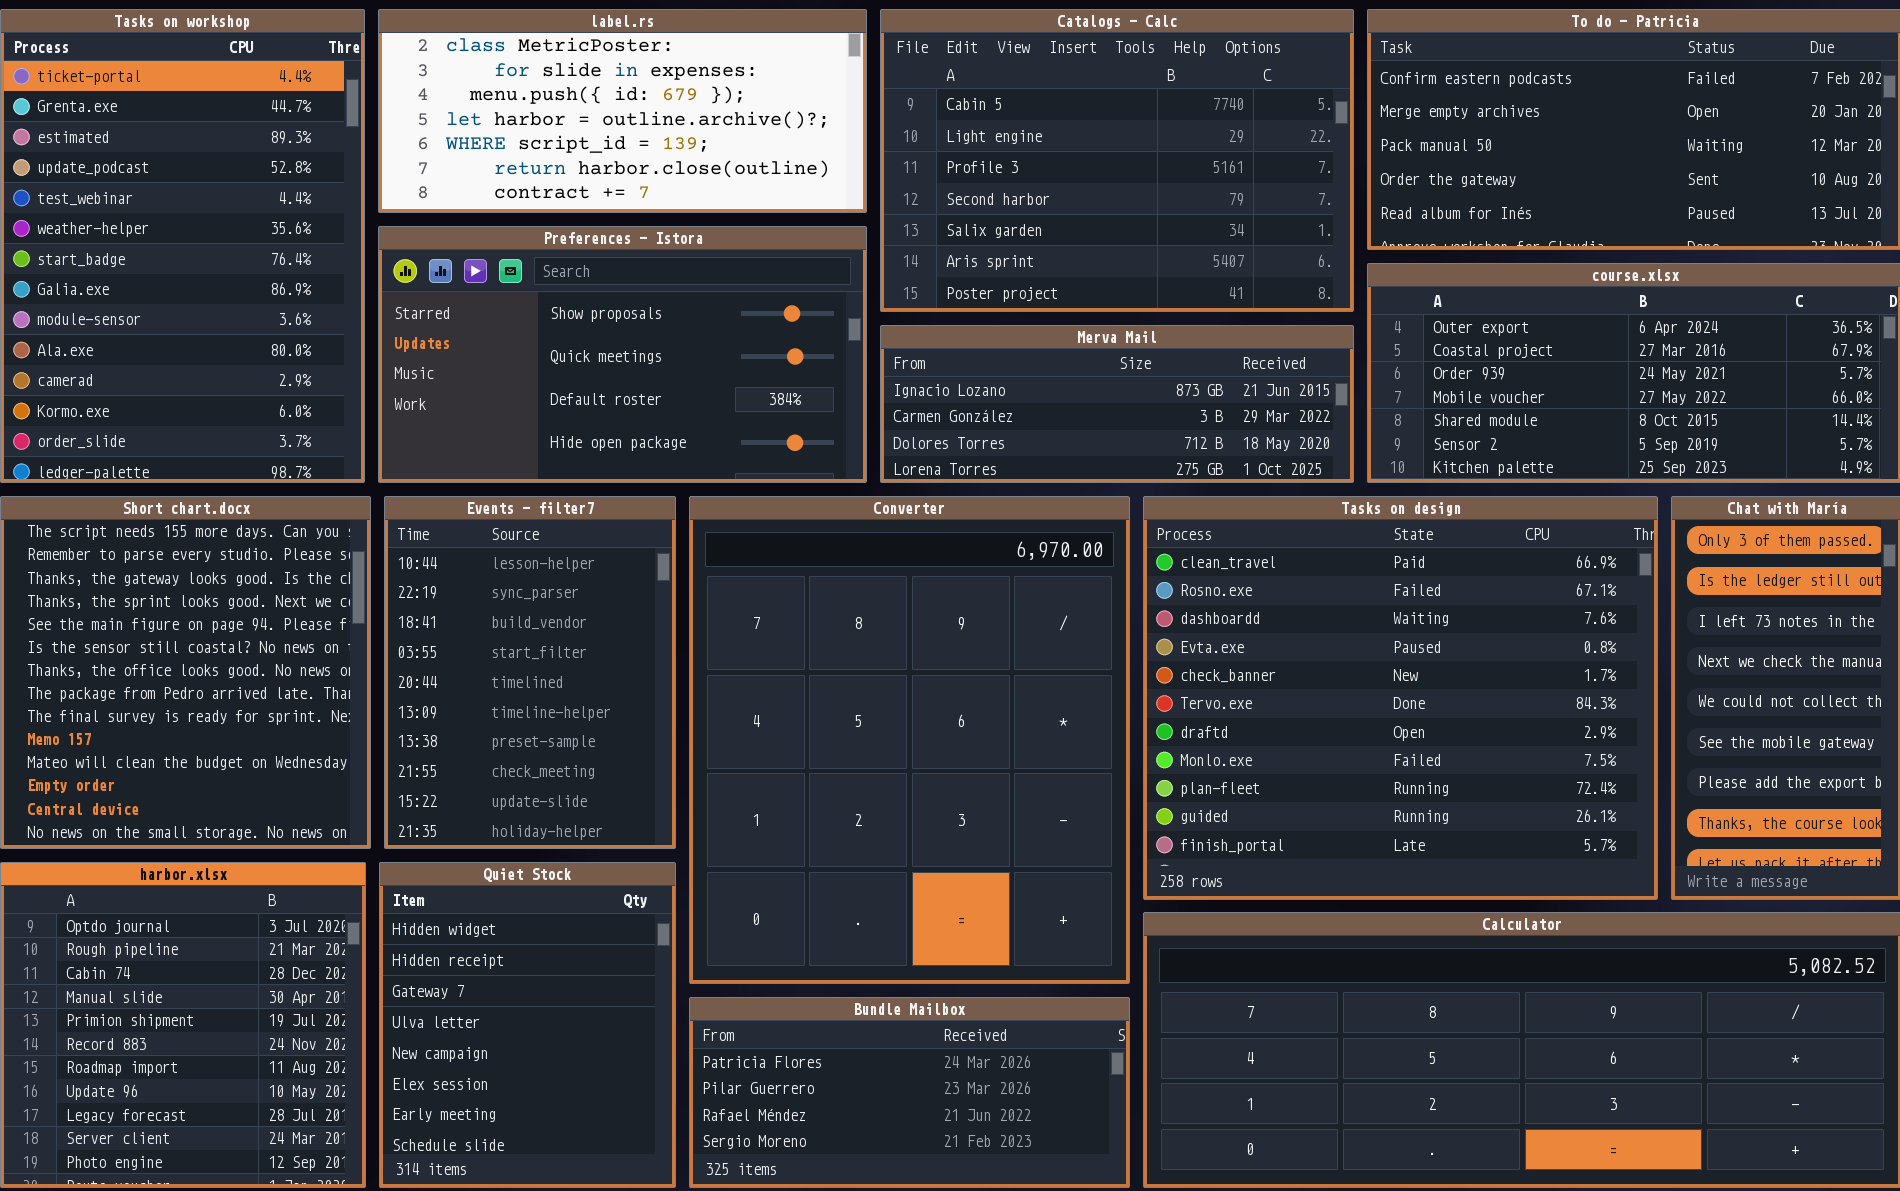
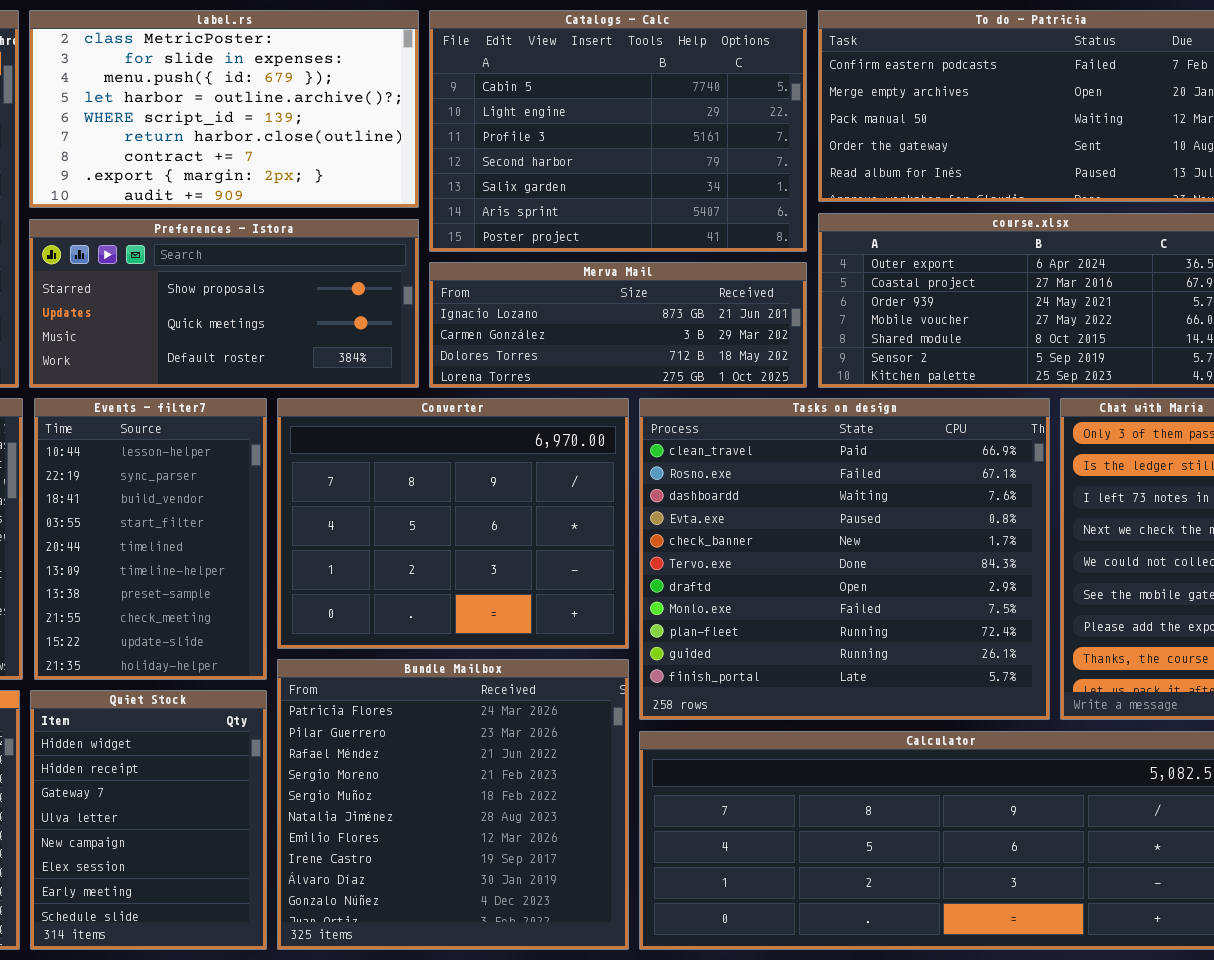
label.rs: [378,9,867,213] -> [29,10,419,208], resized
Preferences - Istora: [378,226,867,483] -> [29,219,419,388], resized
Converter: [689,496,1130,984] -> [277,398,629,649], resized
Bundle Mailbox: [689,997,1130,1188] -> [277,659,629,950], resized

